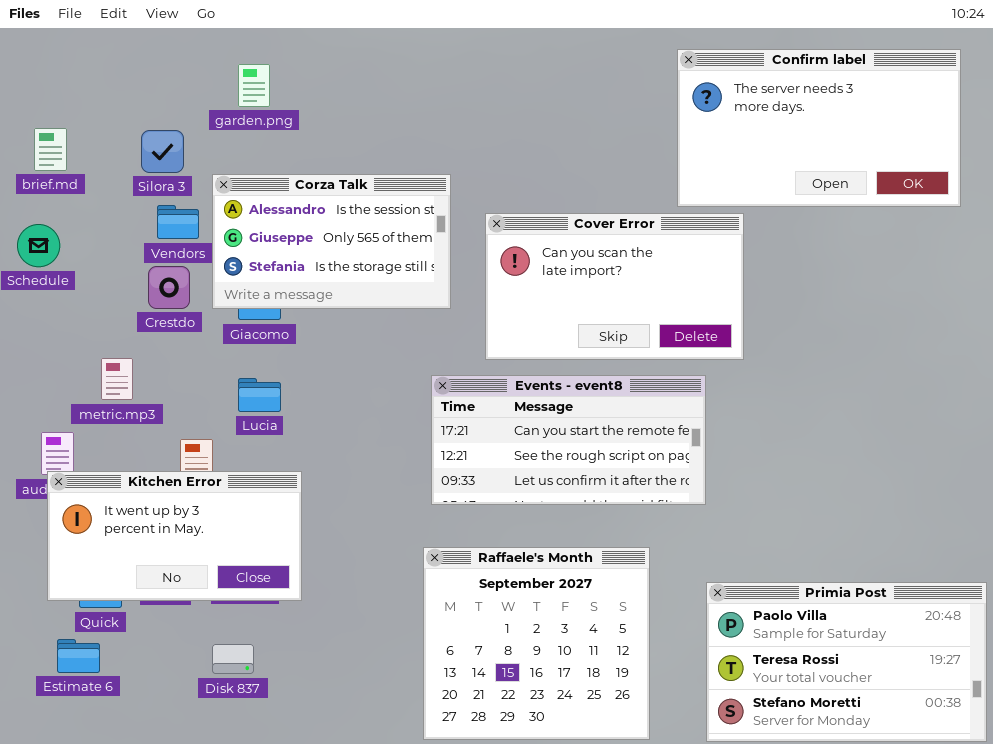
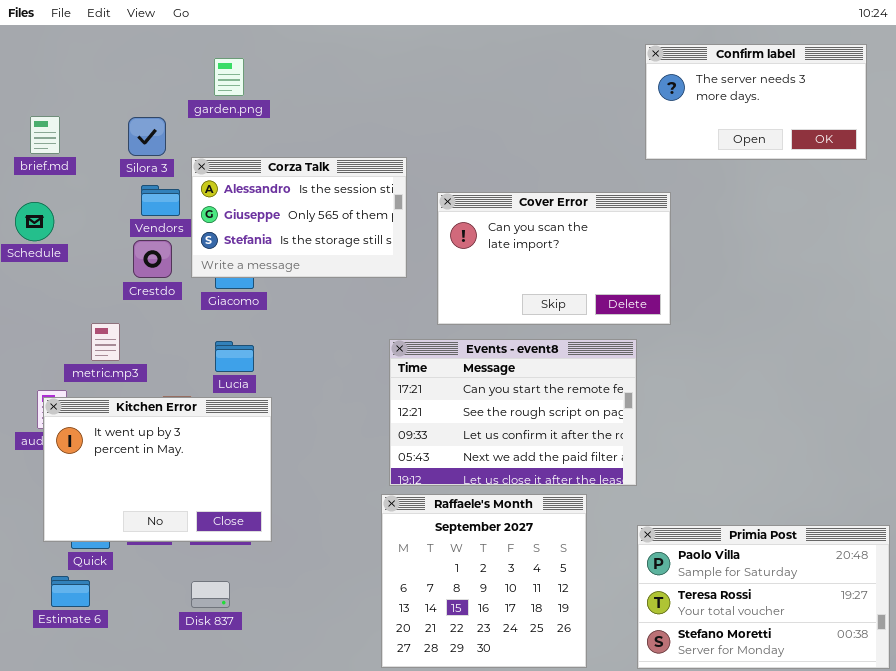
Confirm label: [677,49,961,207] -> [645,44,867,160], resized
Events - event8: [431,375,706,505] -> [389,339,637,486], resized
Kitchen Error: [47,471,302,601] -> [43,397,272,542], resized

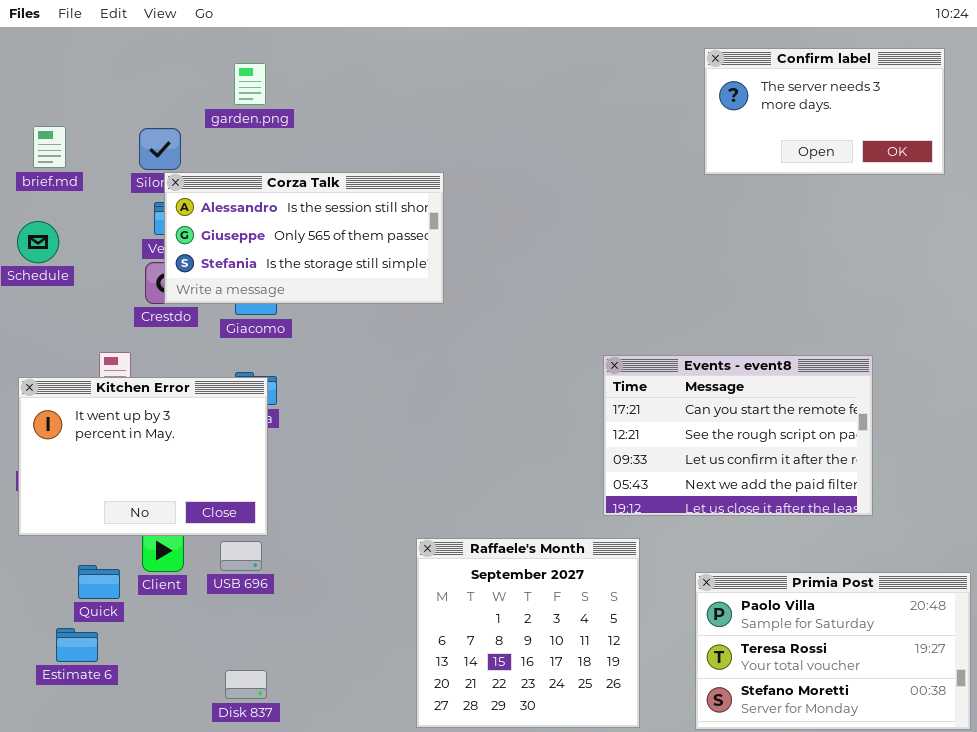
Corza Talk: [191,157,407,278] -> [164,172,444,304], resized
Cover Error: [437,192,671,325] -> none, closed
Events - event8: [389,339,637,486] -> [603,355,873,516], moved
Kitchen Error: [43,397,272,542] -> [18,377,268,536], moved
Disk 837: [191,581,230,608] -> [225,670,267,699], moved

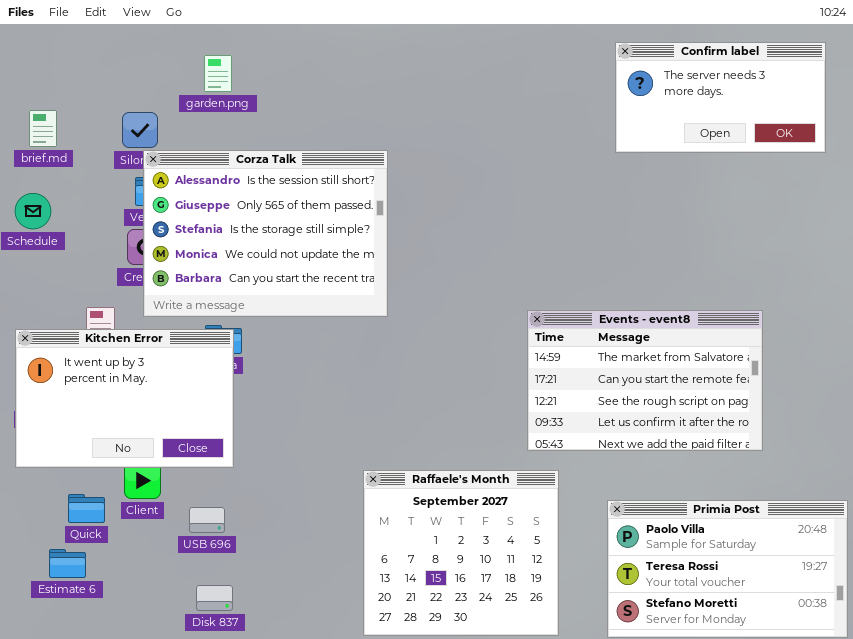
Corza Talk: [164,172,444,304] -> [143,150,388,317], resized
Events - event8: [603,355,873,516] -> [527,310,763,451], scrolled up 1 row
USB 696: [220,541,262,571] -> [189,507,225,533], moved

